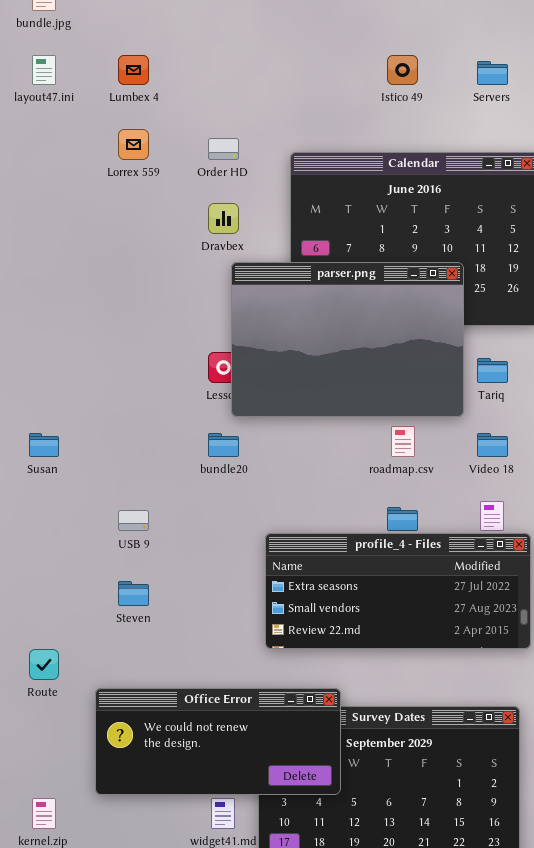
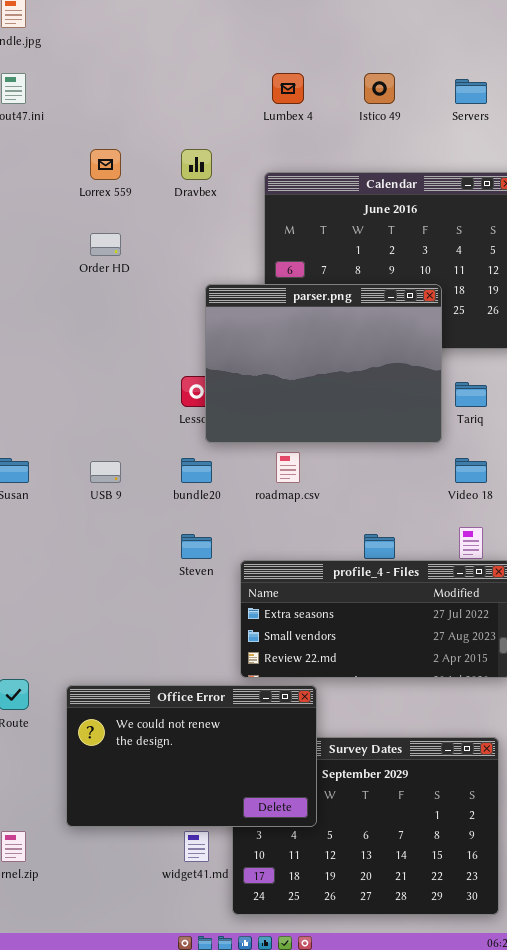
Lumbex 4: [118,55,149,85] -> [272,73,304,104], moved
Order HD: [208,138,239,160] -> [90,233,121,256], moved
Dravbex: [208,203,239,234] -> [181,149,212,180], moved
roadmap.csv: [391,426,415,457] -> [276,452,300,483], moved
USB 9: [118,510,149,531] -> [90,461,121,483], moved
Steven: [118,581,149,606] -> [181,534,212,559], moved
Office Error: [95,688,341,795] -> [66,685,317,827], resized

